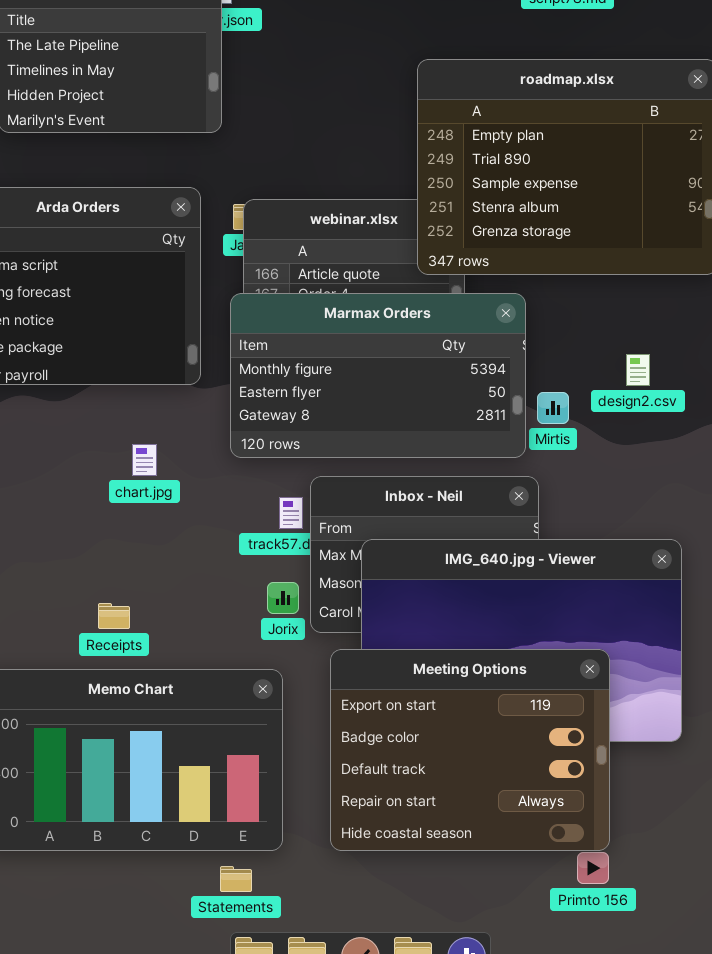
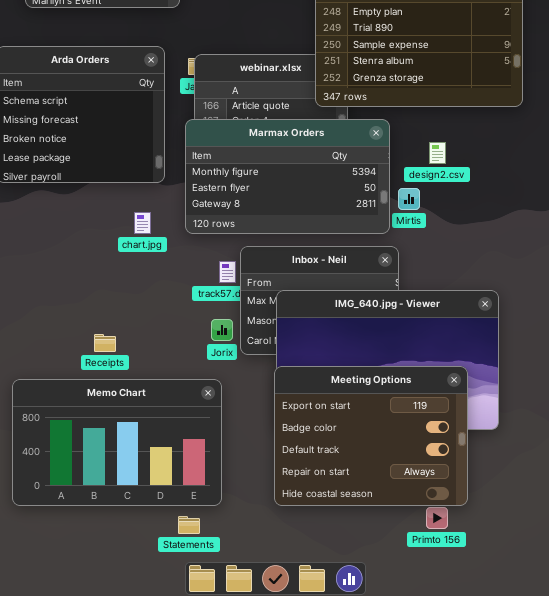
design2.csv: [626,354,650,386] -> [429,142,446,164], moved
chart.jpg: [132,444,157,476] -> [134,212,151,234], moved
Meeting Options: [330,649,610,851] -> [274,366,468,506], moved

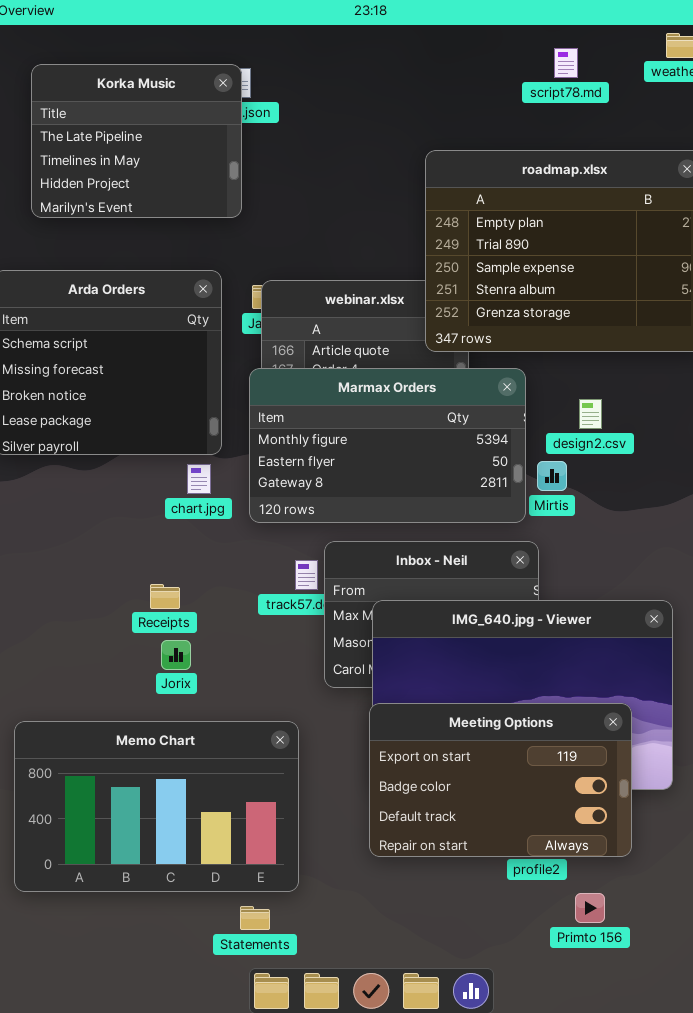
chart.jpg: [134,212,151,234] -> [187,464,211,494], moved
Jorix: [211,319,233,341] -> [161,640,191,670], moved
Receipts: [94,334,116,352] -> [150,584,180,609], moved
Meeting Options: [274,366,468,506] -> [369,703,632,857], resized

